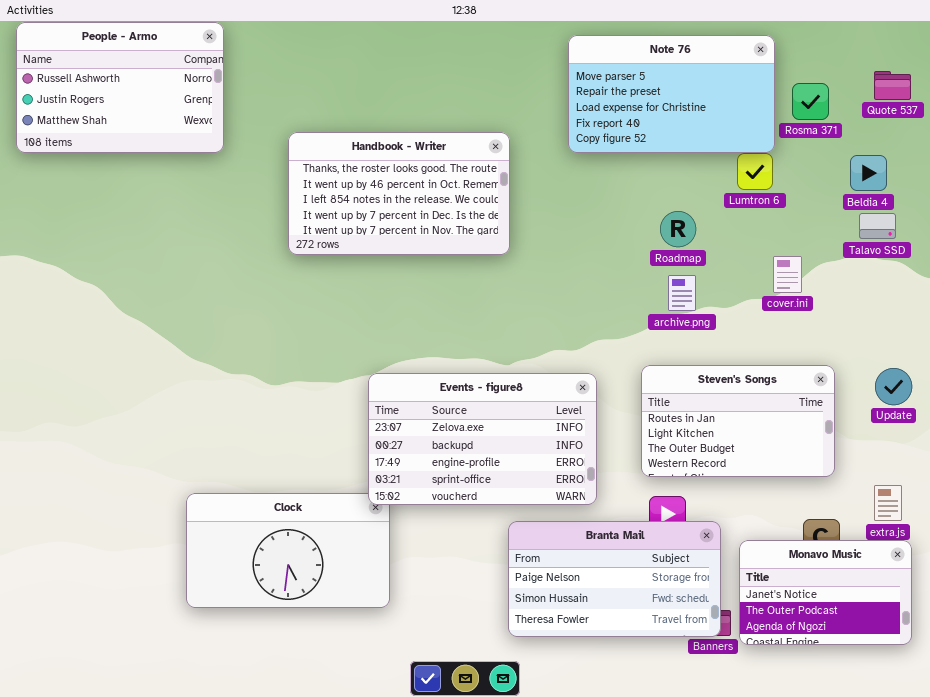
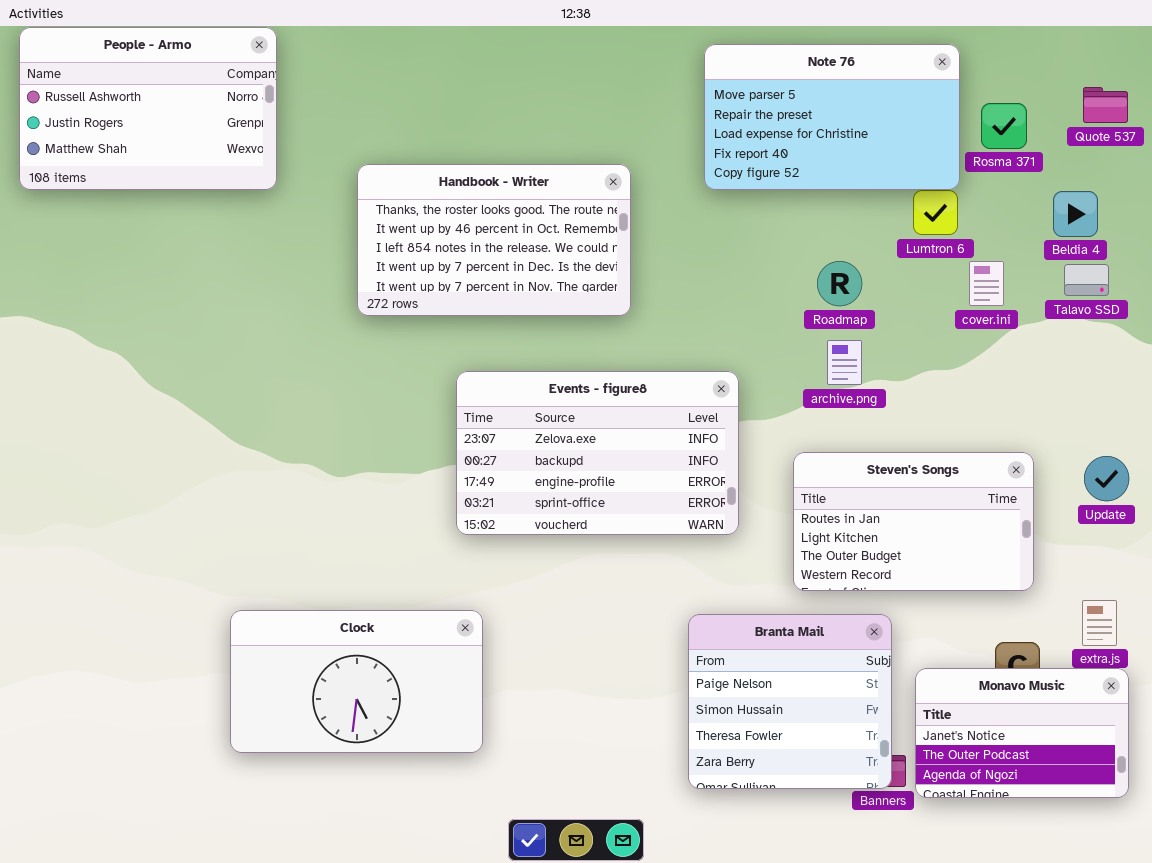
cover.ini: [773,256,802,293] -> [969,261,1004,306], moved
Events - figure8: [368,373,597,505] -> [456,371,739,535], moved
Branta Mail: [508,521,721,637] -> [688,614,892,789], resized

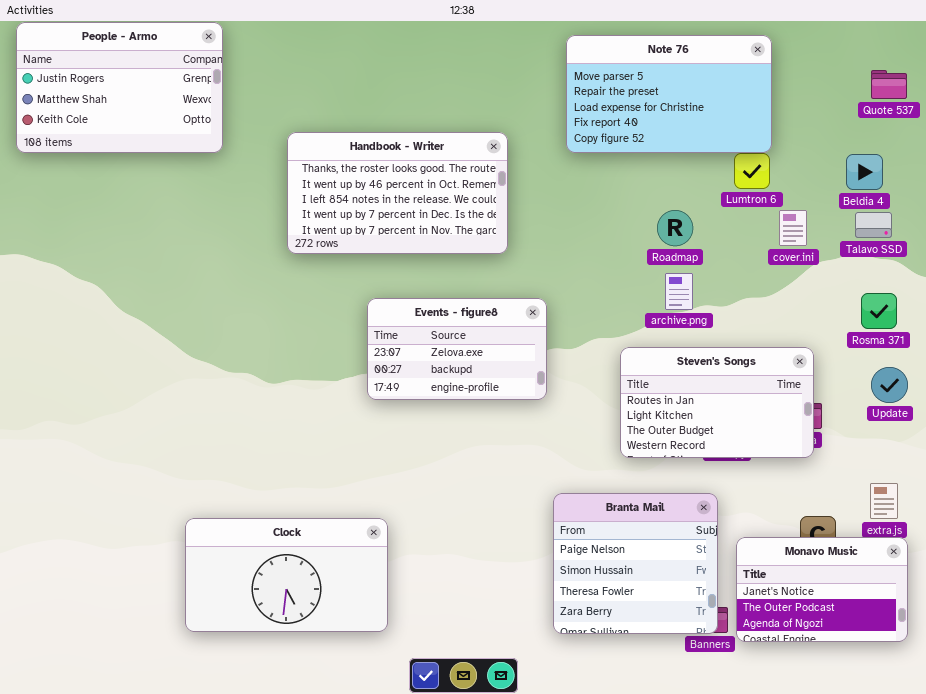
People - Armo: [19,27,277,190] -> [16,22,223,153], scrolled down 1 row
Rosma 371: [981,103,1027,149] -> [861,293,897,329], moved
Events - figure8: [456,371,739,535] -> [367,298,547,400], resized
Steven's Songs: [793,452,1034,591] -> [620,347,814,458], moved
Clock: [230,610,483,753] -> [185,518,388,632], moved

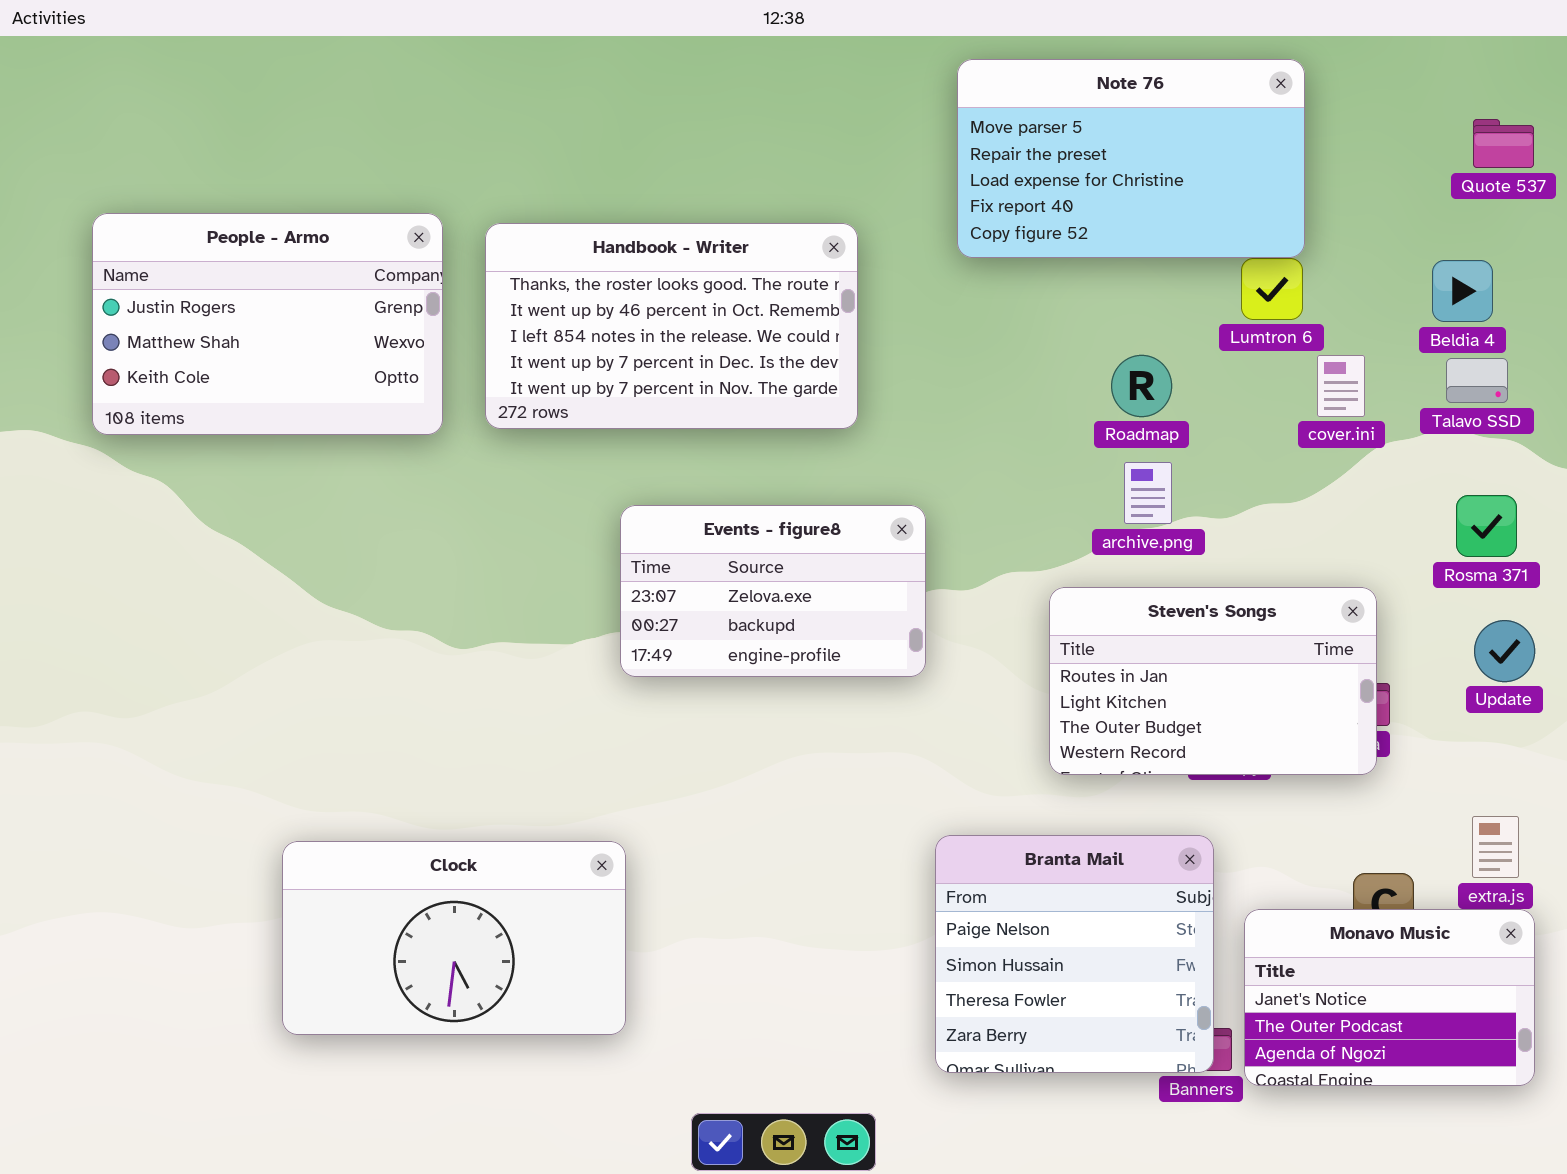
People - Armo: [16,22,223,153] -> [92,213,443,435], moved
Clock: [185,518,388,632] -> [282,841,626,1035], moved

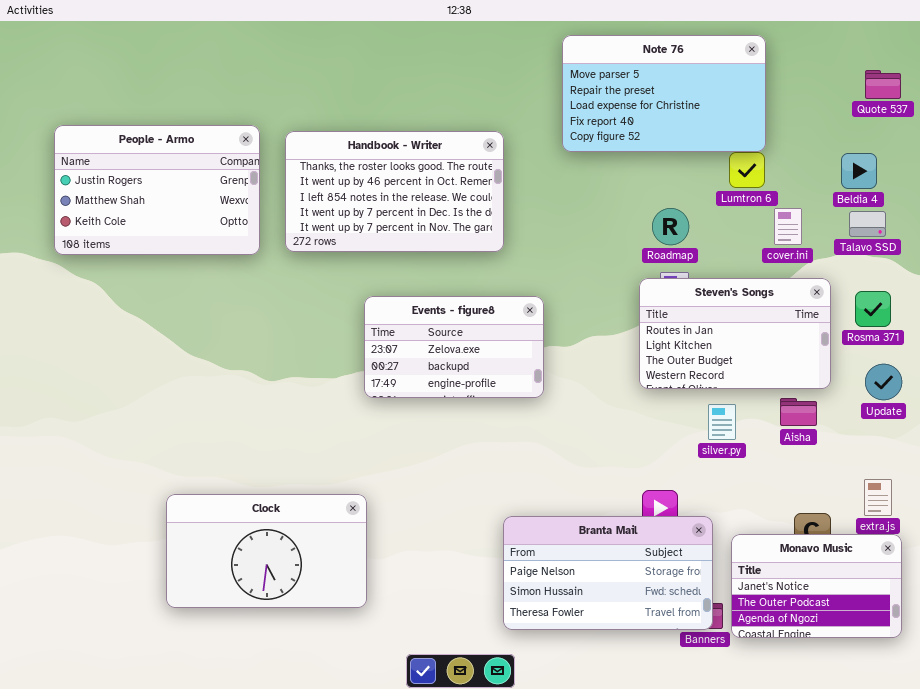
Steven's Songs: [1049,587,1377,775] -> [639,278,831,389], moved
Branta Mail: [935,835,1214,1073] -> [503,516,713,630], resized

